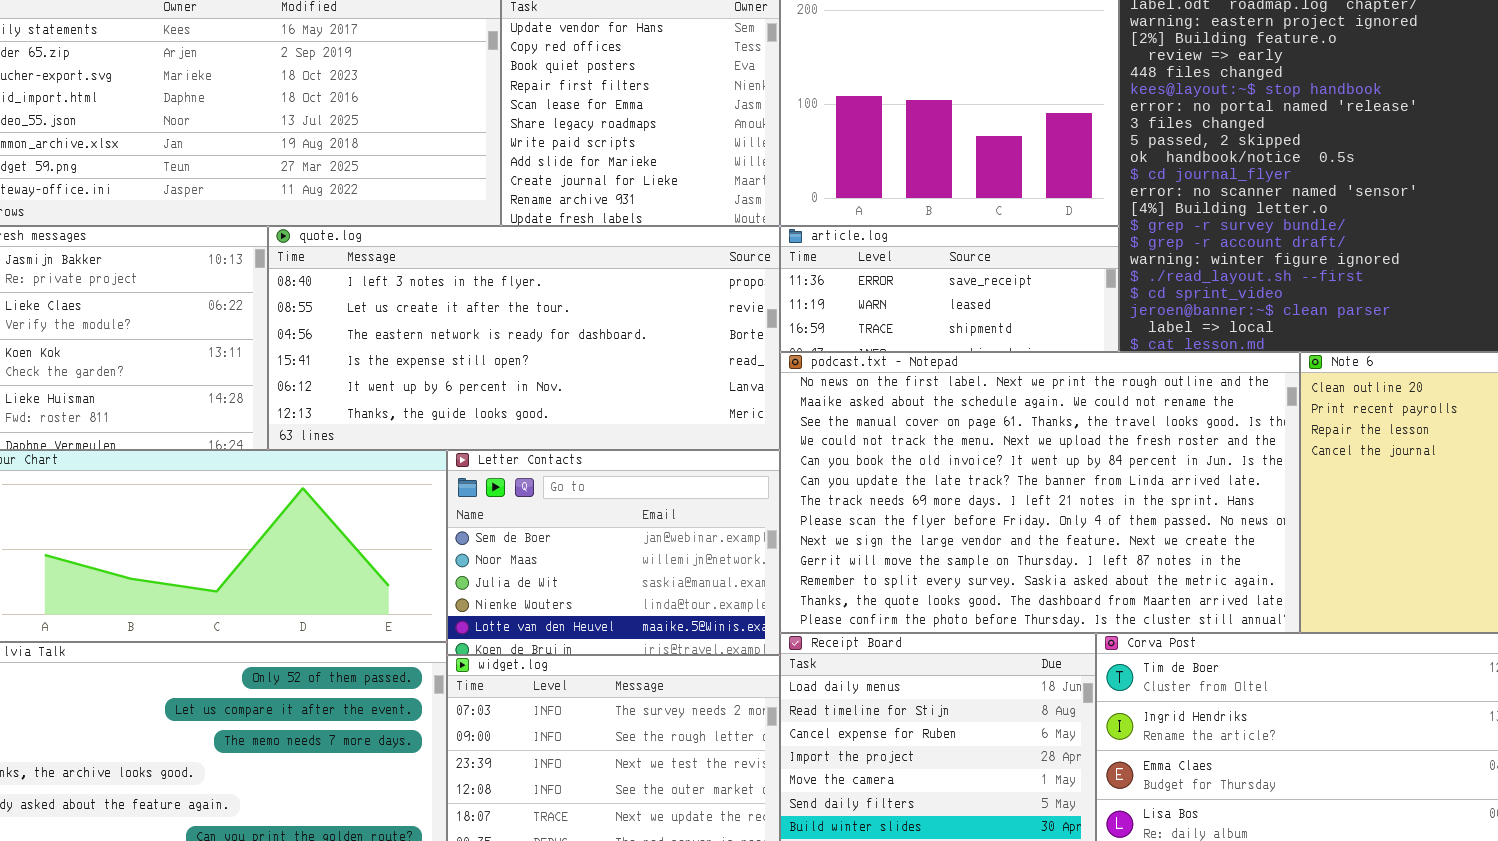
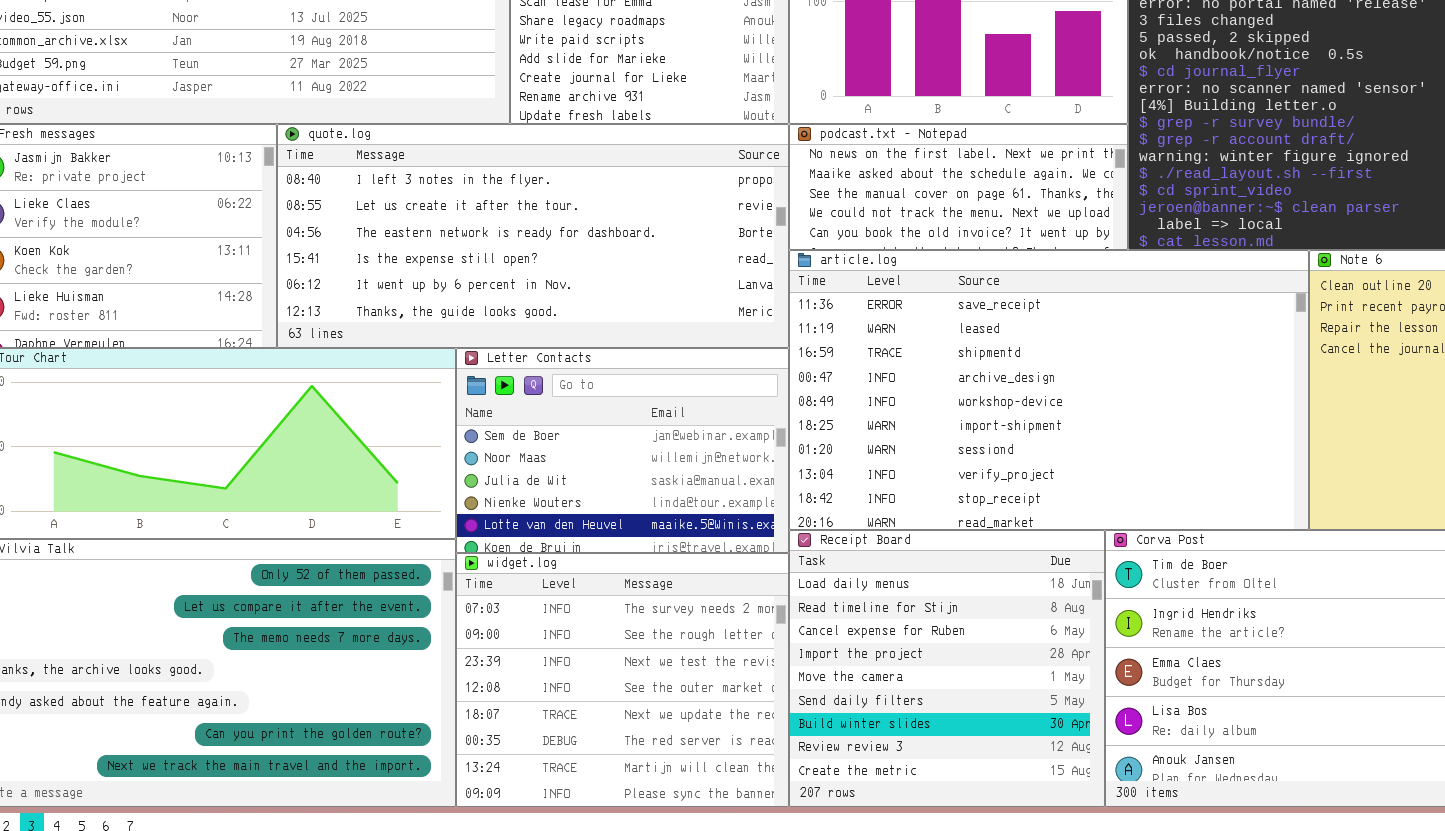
article.log: [780,226,1119,352] -> [789,250,1309,530], moved, resized
podcast.txt - Notepad: [780,352,1300,633] -> [789,124,1128,250], moved, resized

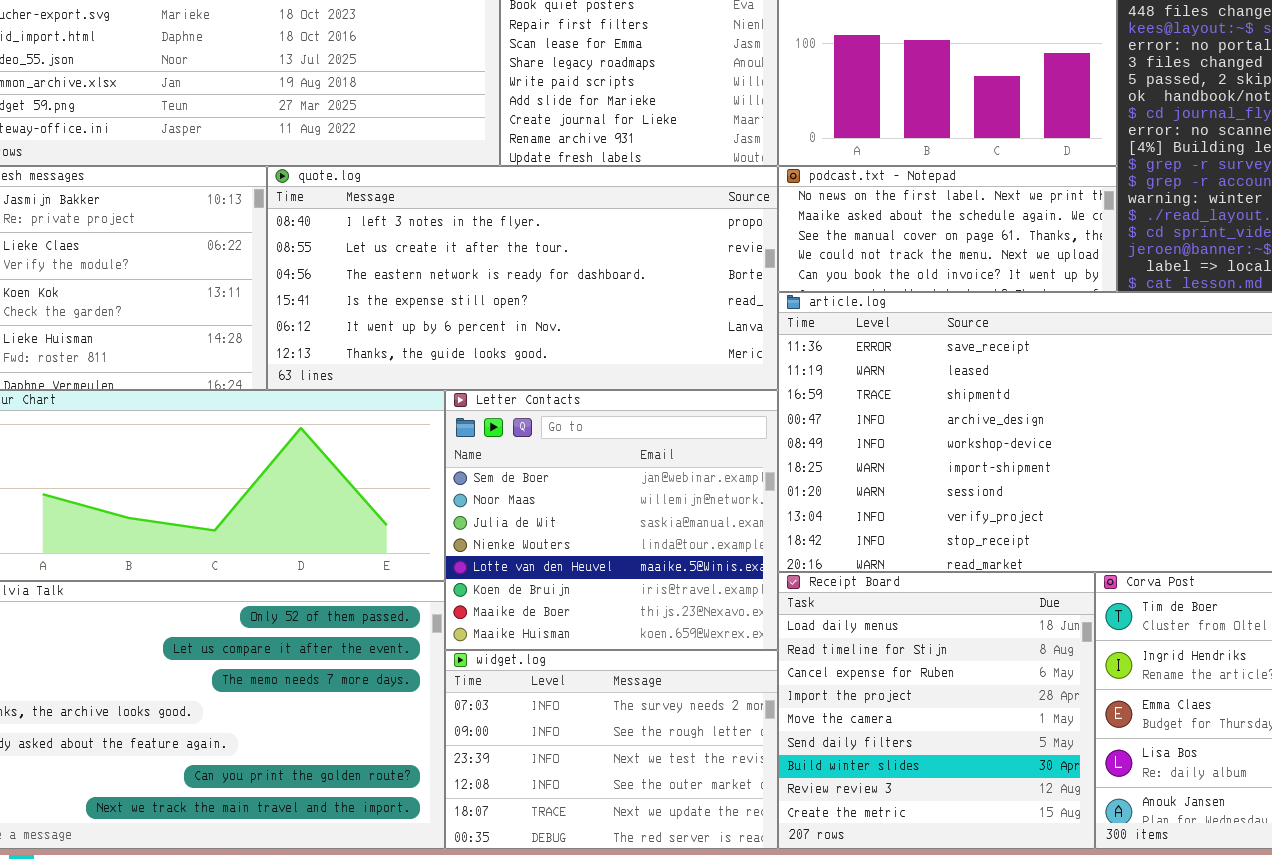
Letter Contacts: [456,348,789,553] -> [445,390,778,650], resized
widget.log: [456,553,789,807] -> [445,650,778,849], resized

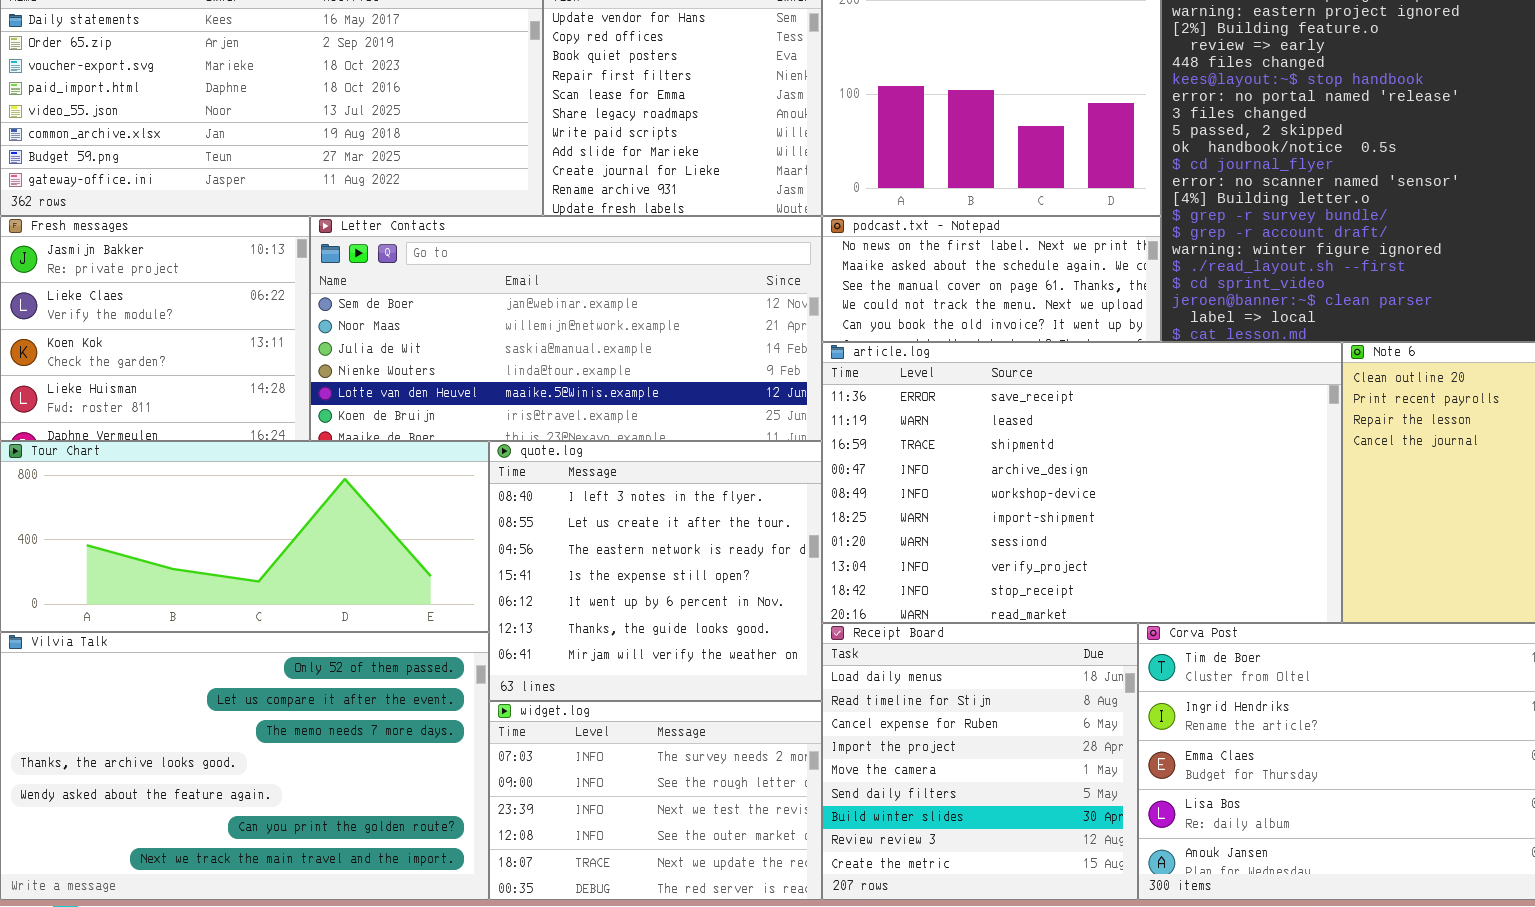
quote.log: [267,166,778,390] -> [489,441,822,701], moved, resized
Letter Contacts: [445,390,778,650] -> [310,216,822,441], moved, resized

